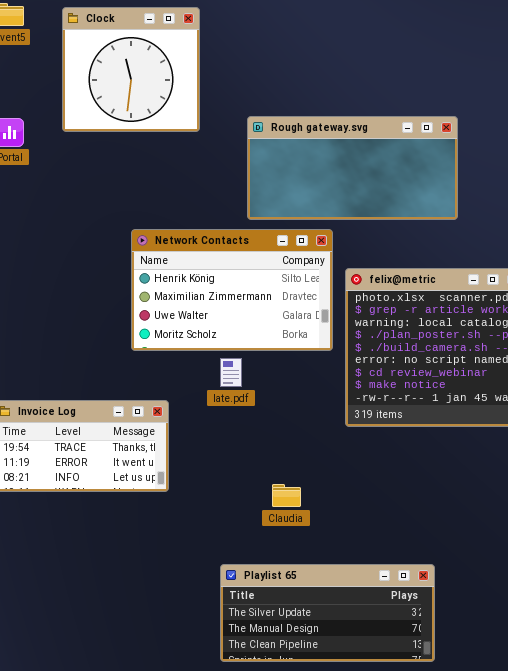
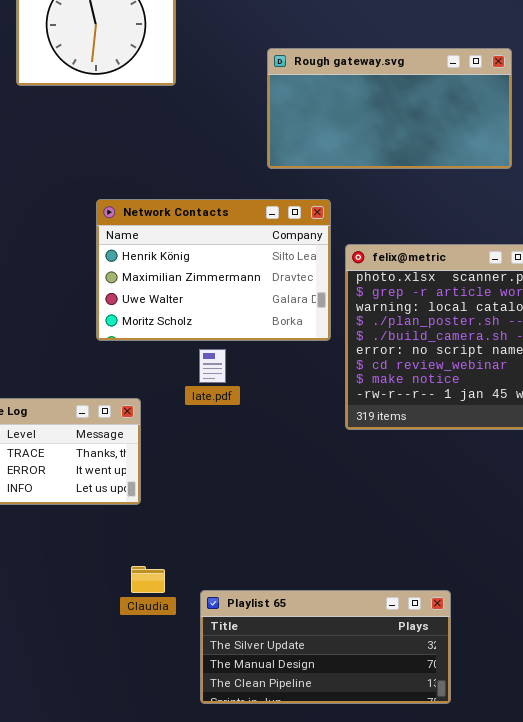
Rough gateway.svg: [247,116,458,220] -> [267,48,512,169], moved
Claudia: [272,484,301,507] -> [131,566,165,593], moved

